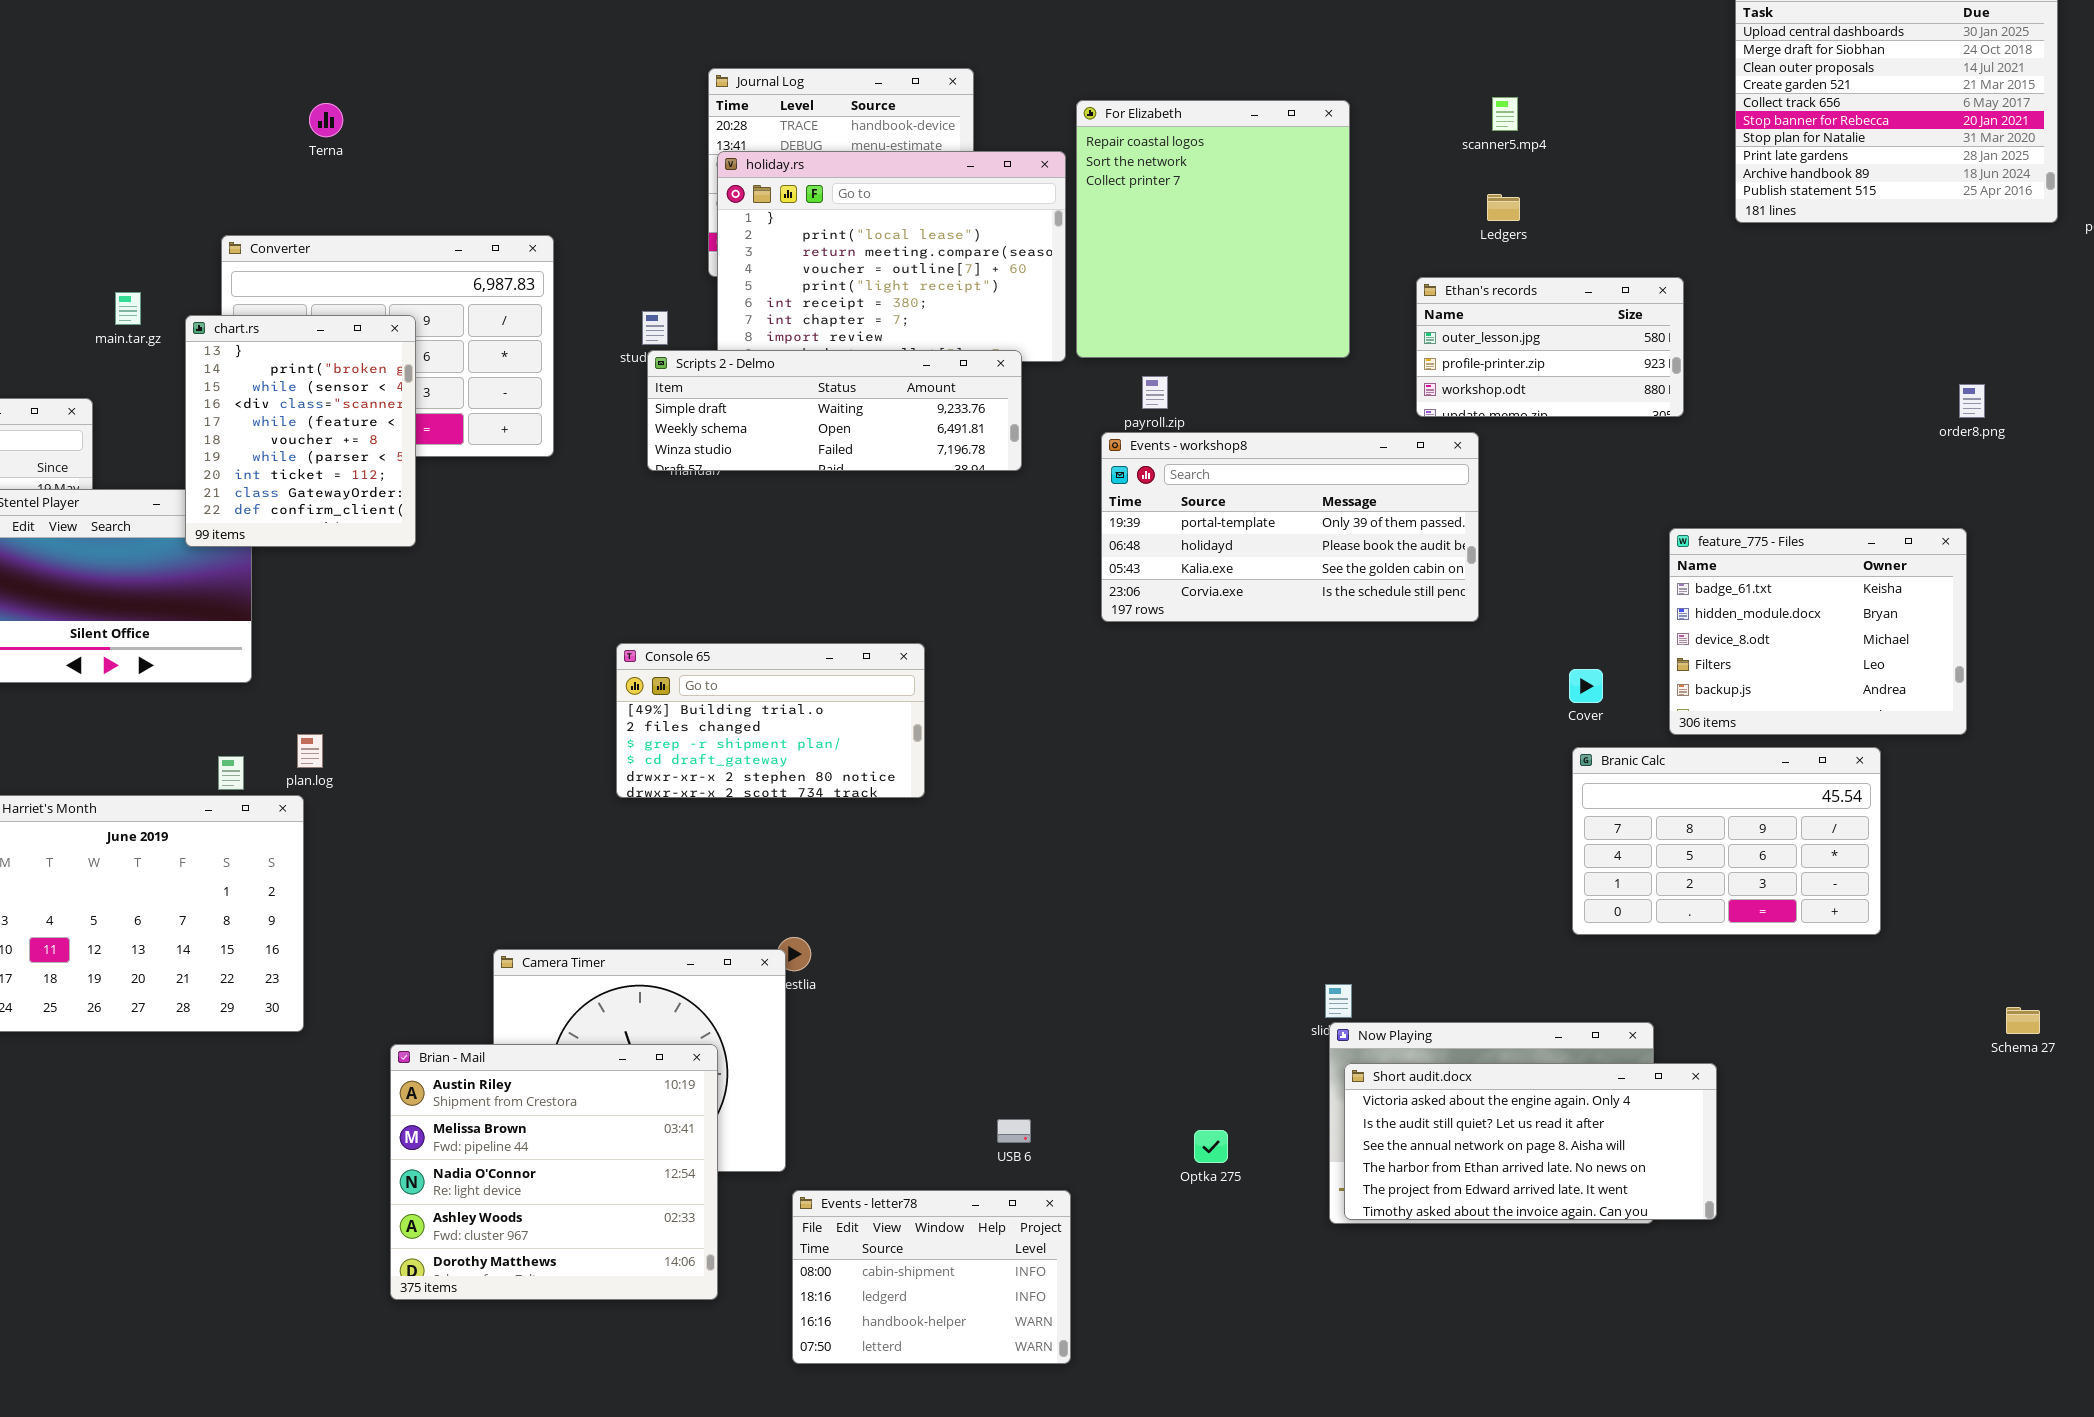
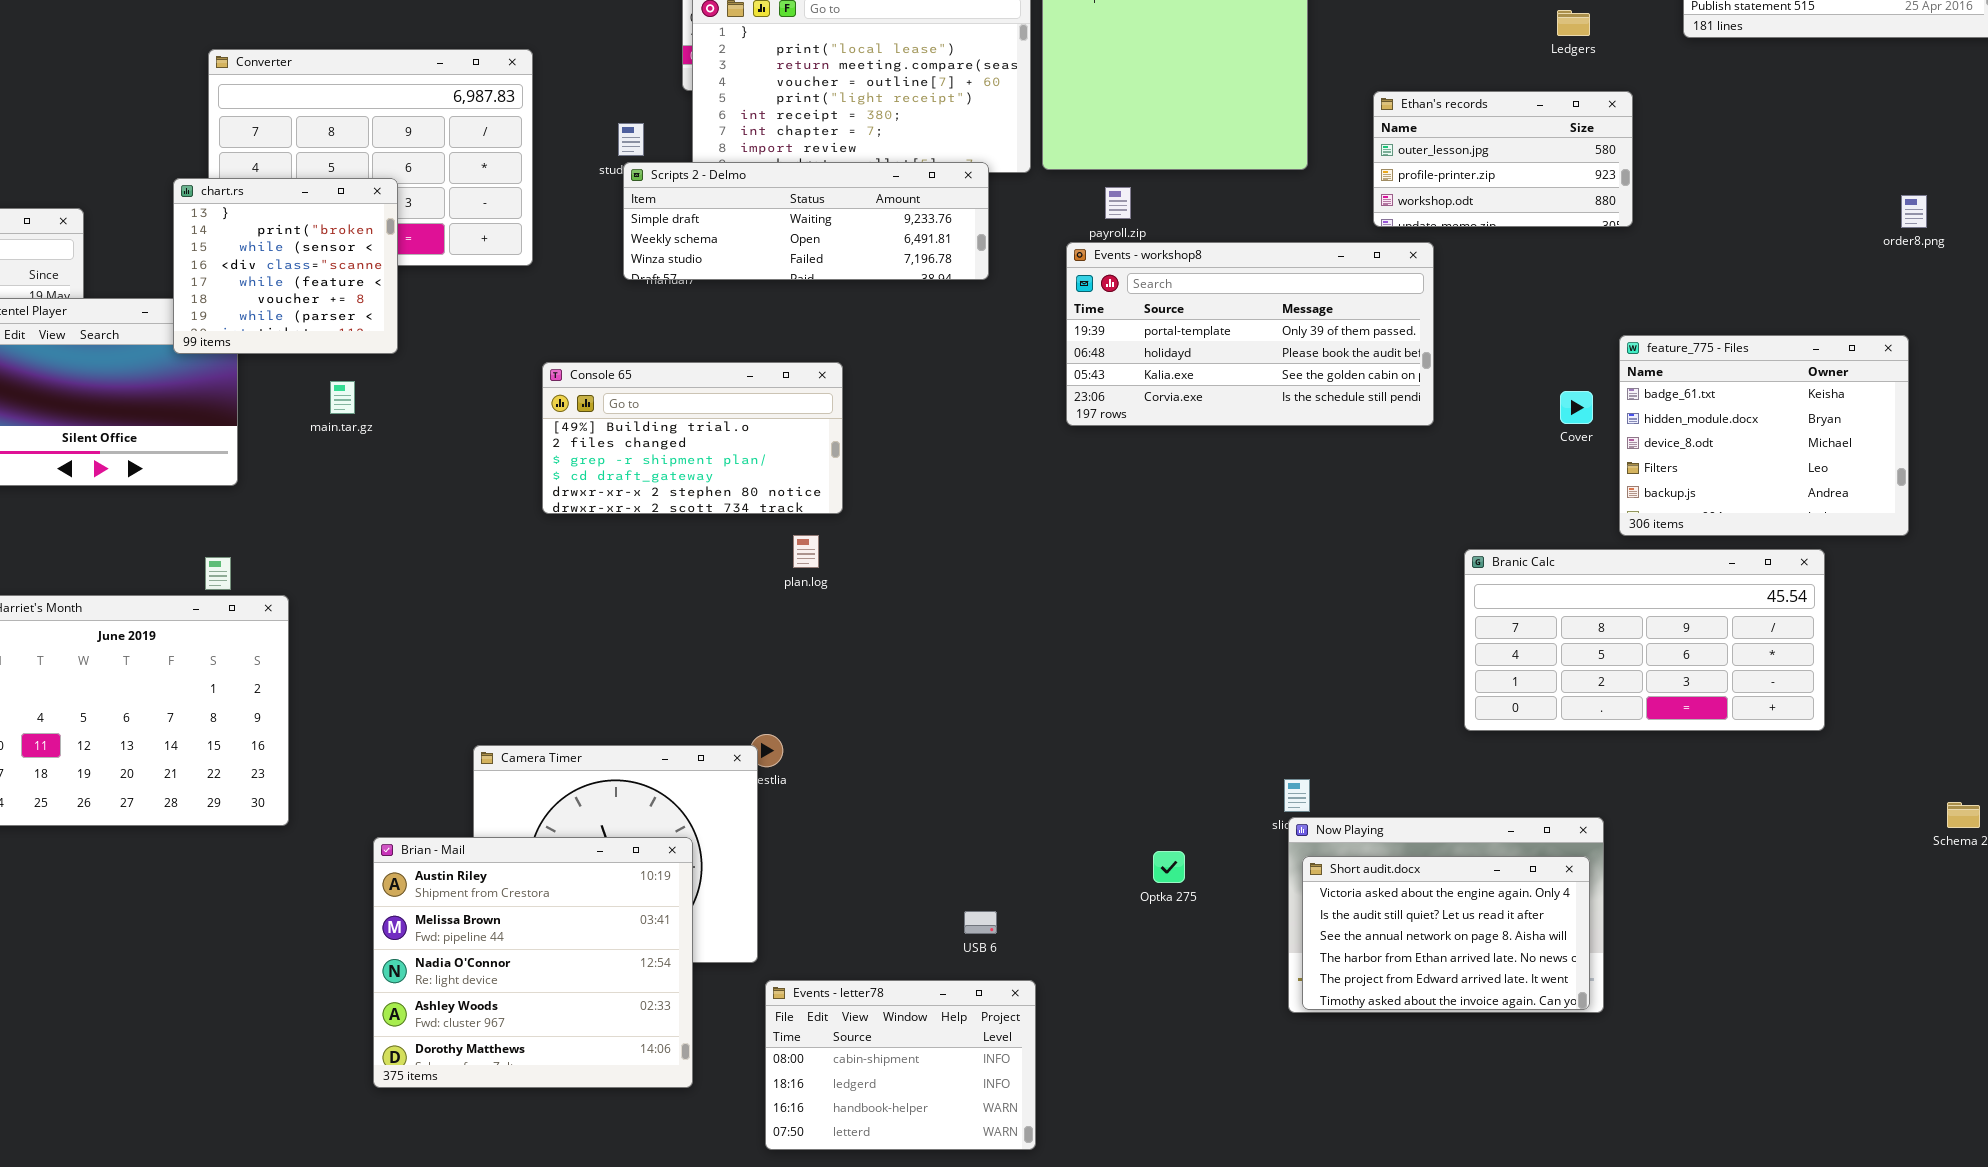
Ledgers: [1487,194,1520,221] -> [1557,10,1590,36], moved
main.tar.gz: [115,292,141,325] -> [330,381,355,414], moved
chart.rs: [185,315,416,547] -> [173,178,398,354], resized
Console 65: [616,643,925,798] -> [542,362,843,514], moved
Cover: [1569,669,1603,703] -> [1560,391,1593,424], moved
plan.log: [297,734,323,768] -> [793,535,819,568], moved
Branic Calc: [1572,747,1881,935] -> [1464,549,1825,731], resized
Short audit.docx: [1344,1063,1717,1220] -> [1302,856,1590,1010], resized
Optka 275: [1194,1130,1228,1163] -> [1153,851,1185,883], moved

